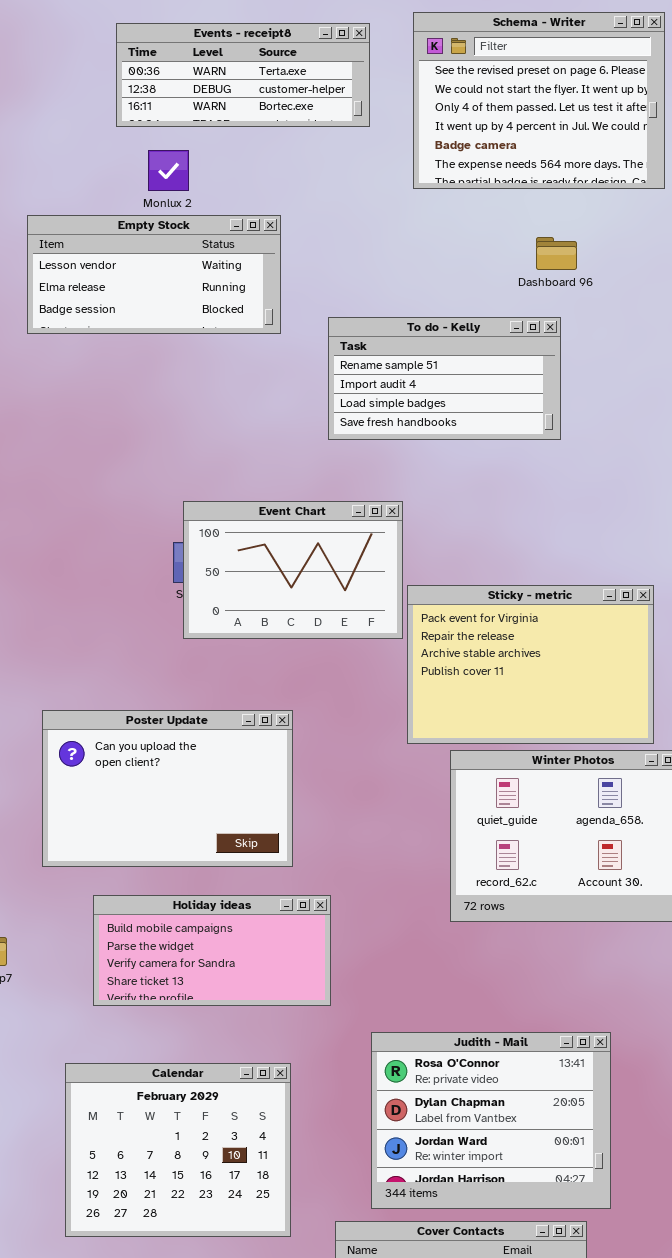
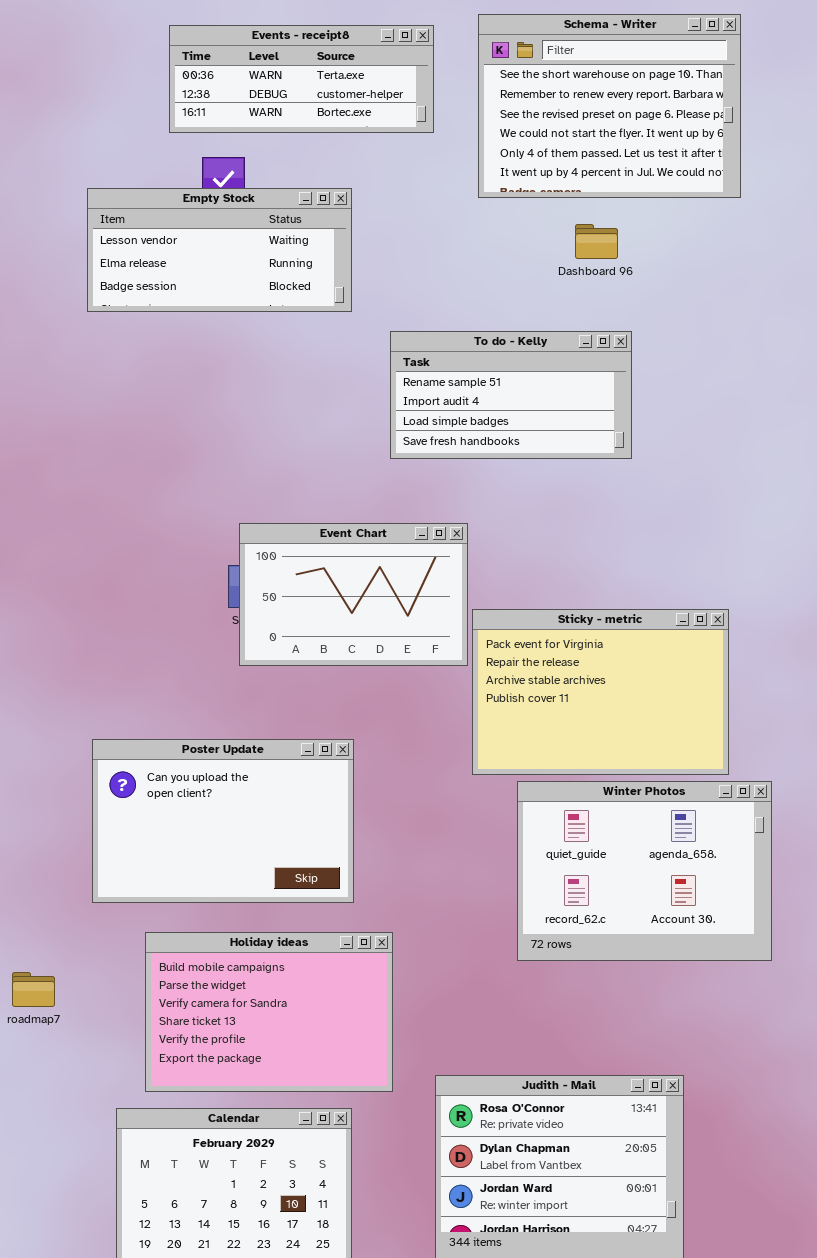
Schema - Writer: [413,12,665,189] -> [478,14,741,198], scrolled up 2 rows
Empty Stock: [27,215,281,334] -> [87,188,352,312], moved
Dashboard 96: [536,237,577,270] -> [575,224,618,259], moved
Holiday ideas: [93,895,331,1006] -> [145,932,393,1092], resized

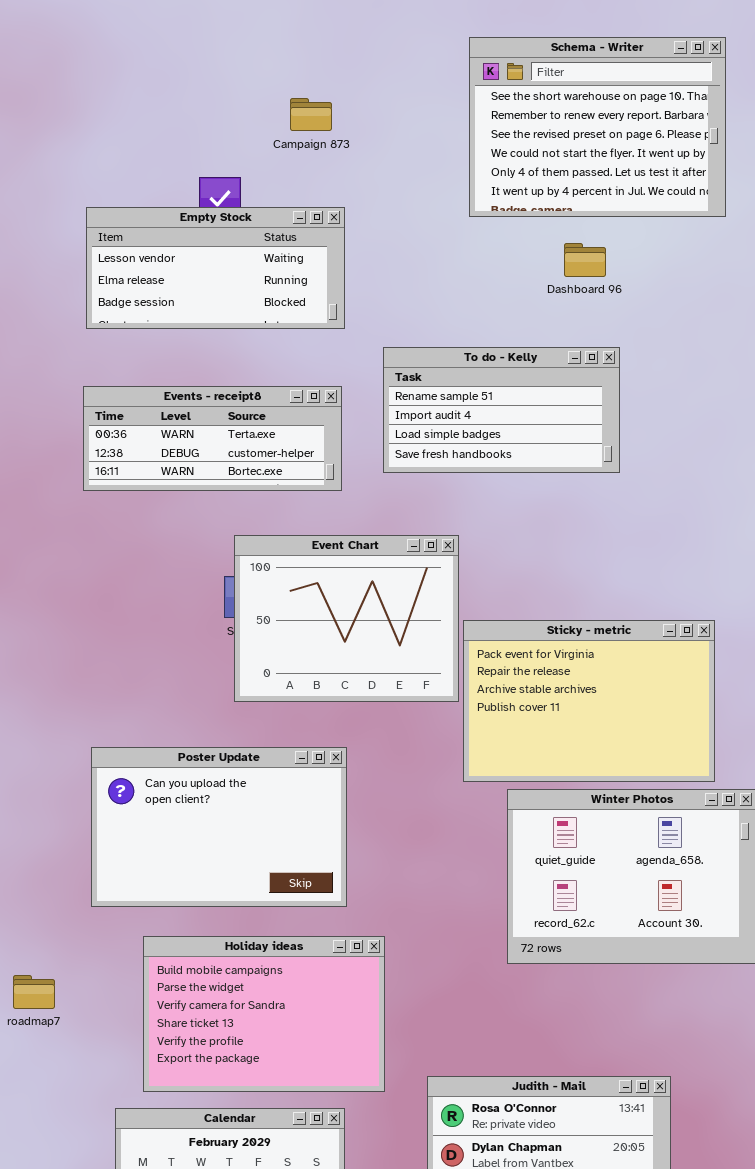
Events - receipt8: [169,25,434,133] -> [83,386,342,491], moved
Event Chart: [239,523,468,666] -> [234,535,459,702], resized

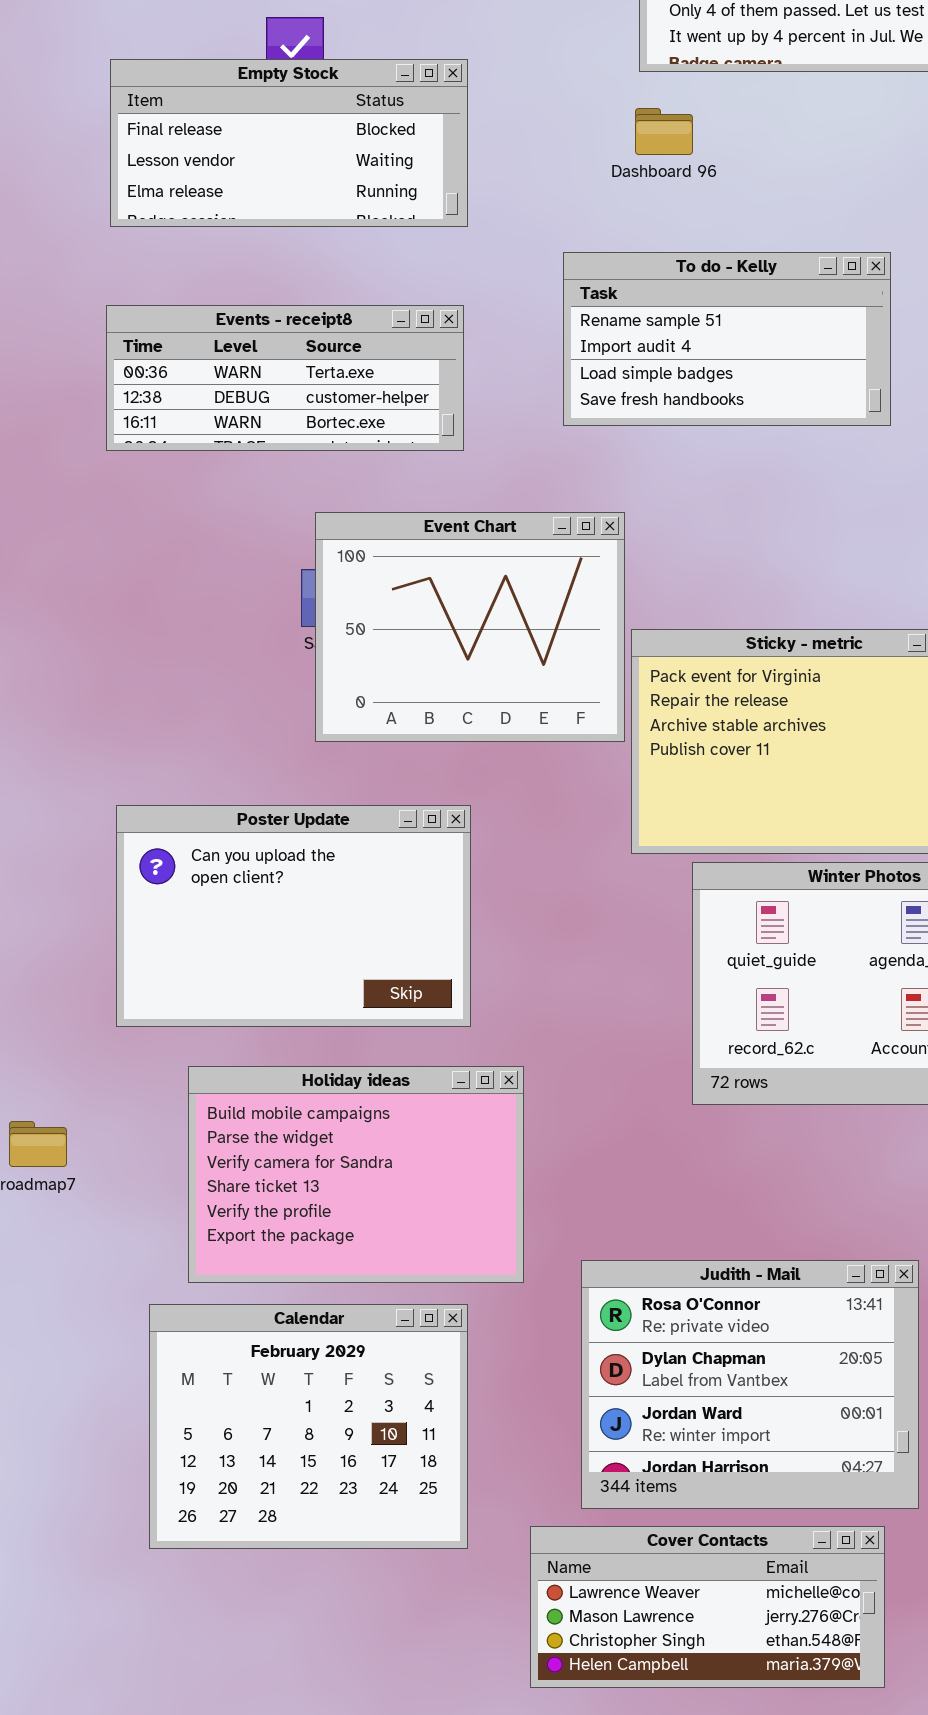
Empty Stock: [86,207,345,329] -> [110,59,468,227], scrolled up 1 row
Dashboard 96: [564,243,606,277] -> [635,108,693,155], moved
To do - Kelly: [383,347,620,473] -> [563,252,891,426], moved

